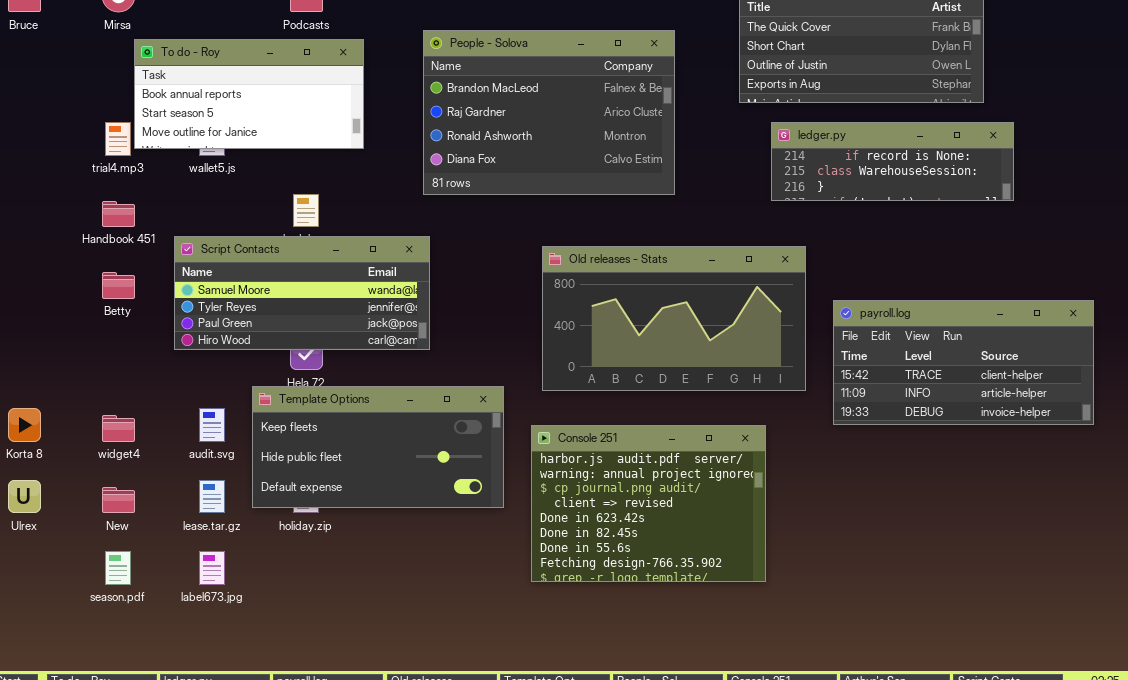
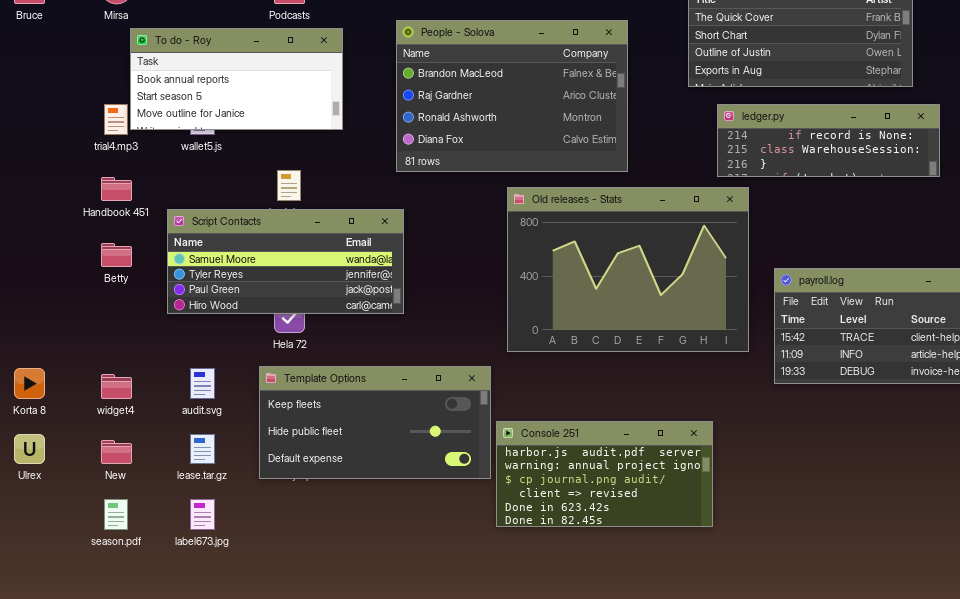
Old releases - Stats: [542,246,806,391] -> [507,187,749,352], resized
Template Options: [252,386,504,508] -> [259,366,491,479], moved
Console 251: [531,425,766,582] -> [496,421,713,527], resized

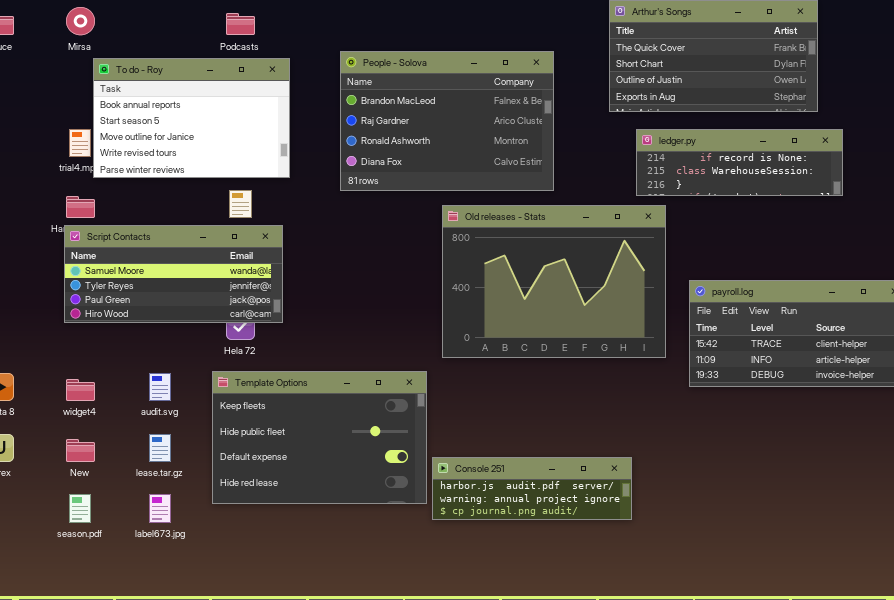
To do - Roy: [130,28,343,130] -> [93,58,290,178], resized
Script Contacts: [167,209,404,314] -> [64,225,283,323], moved
Template Options: [259,366,491,479] -> [212,371,427,504], resized
Console 251: [496,421,713,527] -> [432,457,632,520], resized

